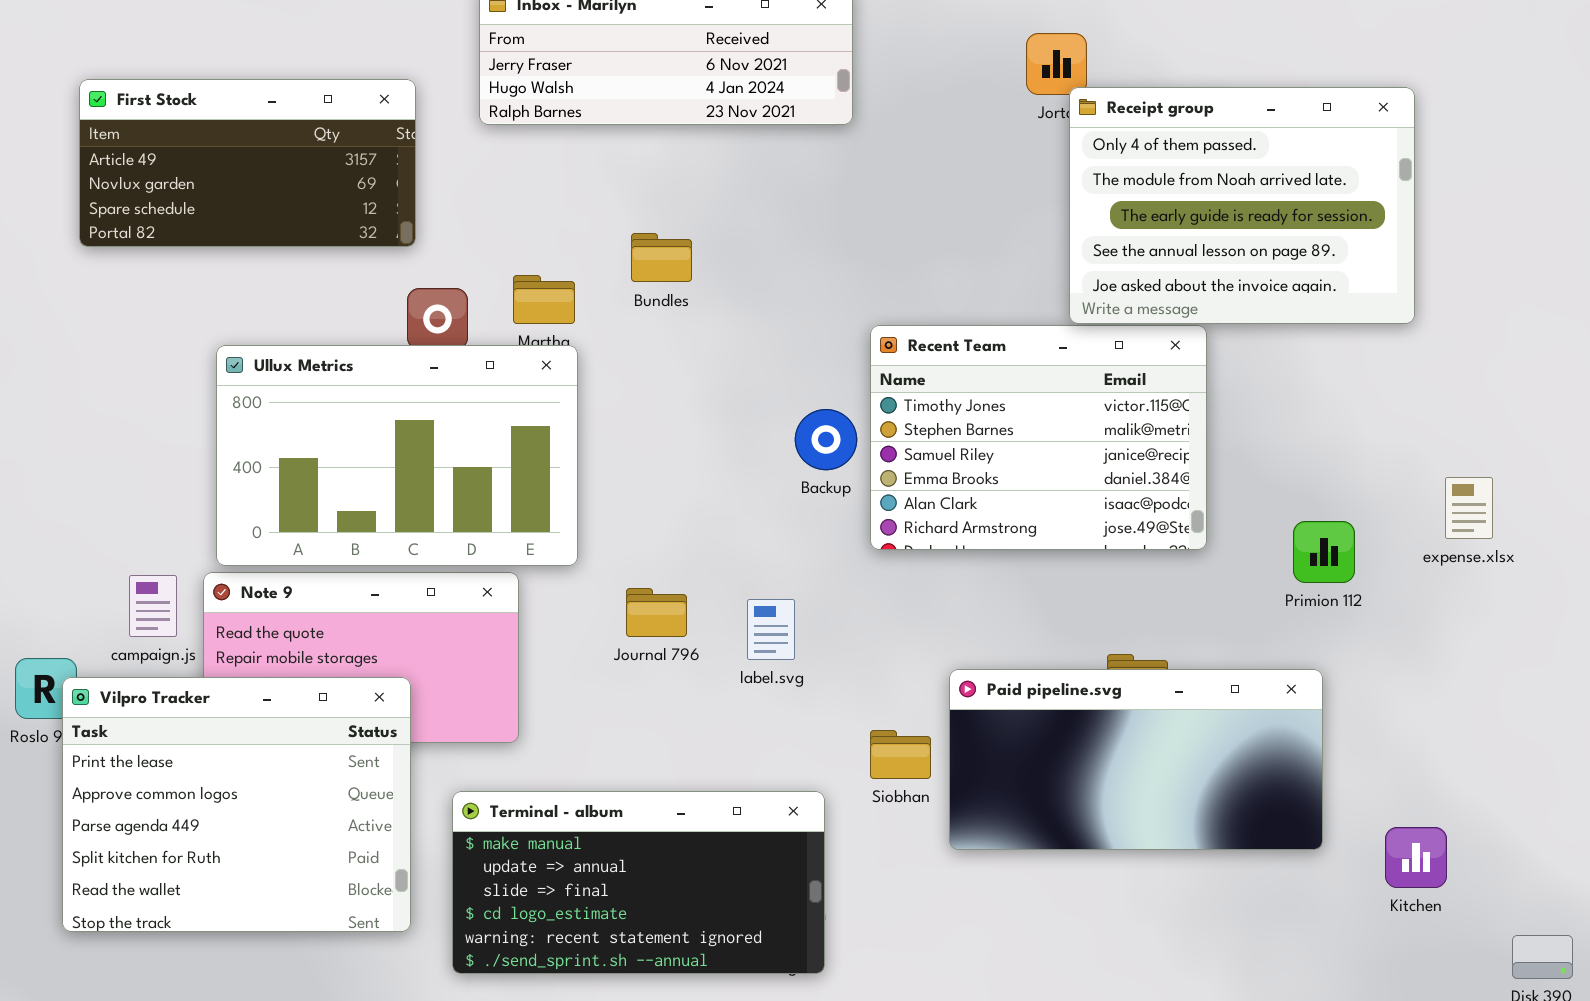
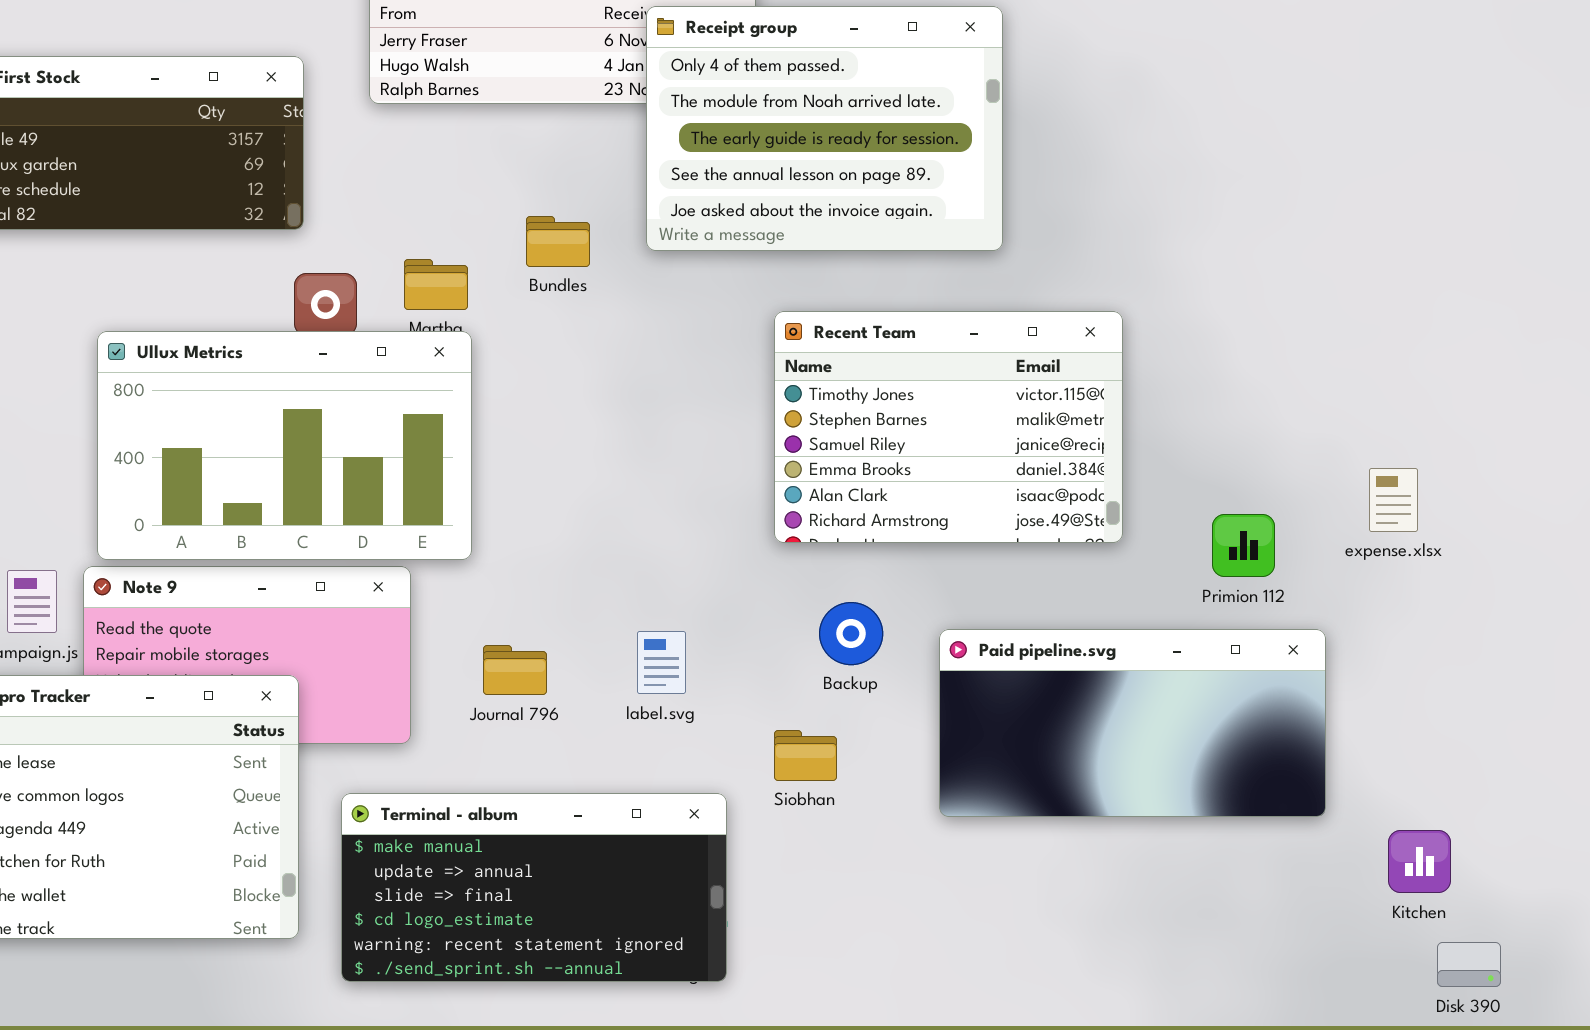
Receipt group: [1069,87,1415,324] -> [646,6,1003,251], moved
Backup: [795,409,857,470] -> [819,602,883,665], moved
Journal 796: [626,588,687,637] -> [483,645,547,695], moved
label.svg: [747,599,795,660] -> [637,631,686,694], moved
Paid pipeline.svg: [949,669,1323,850] -> [939,629,1326,817], moved
Kitchen: [1385,827,1447,888] -> [1388,830,1451,893], moved

